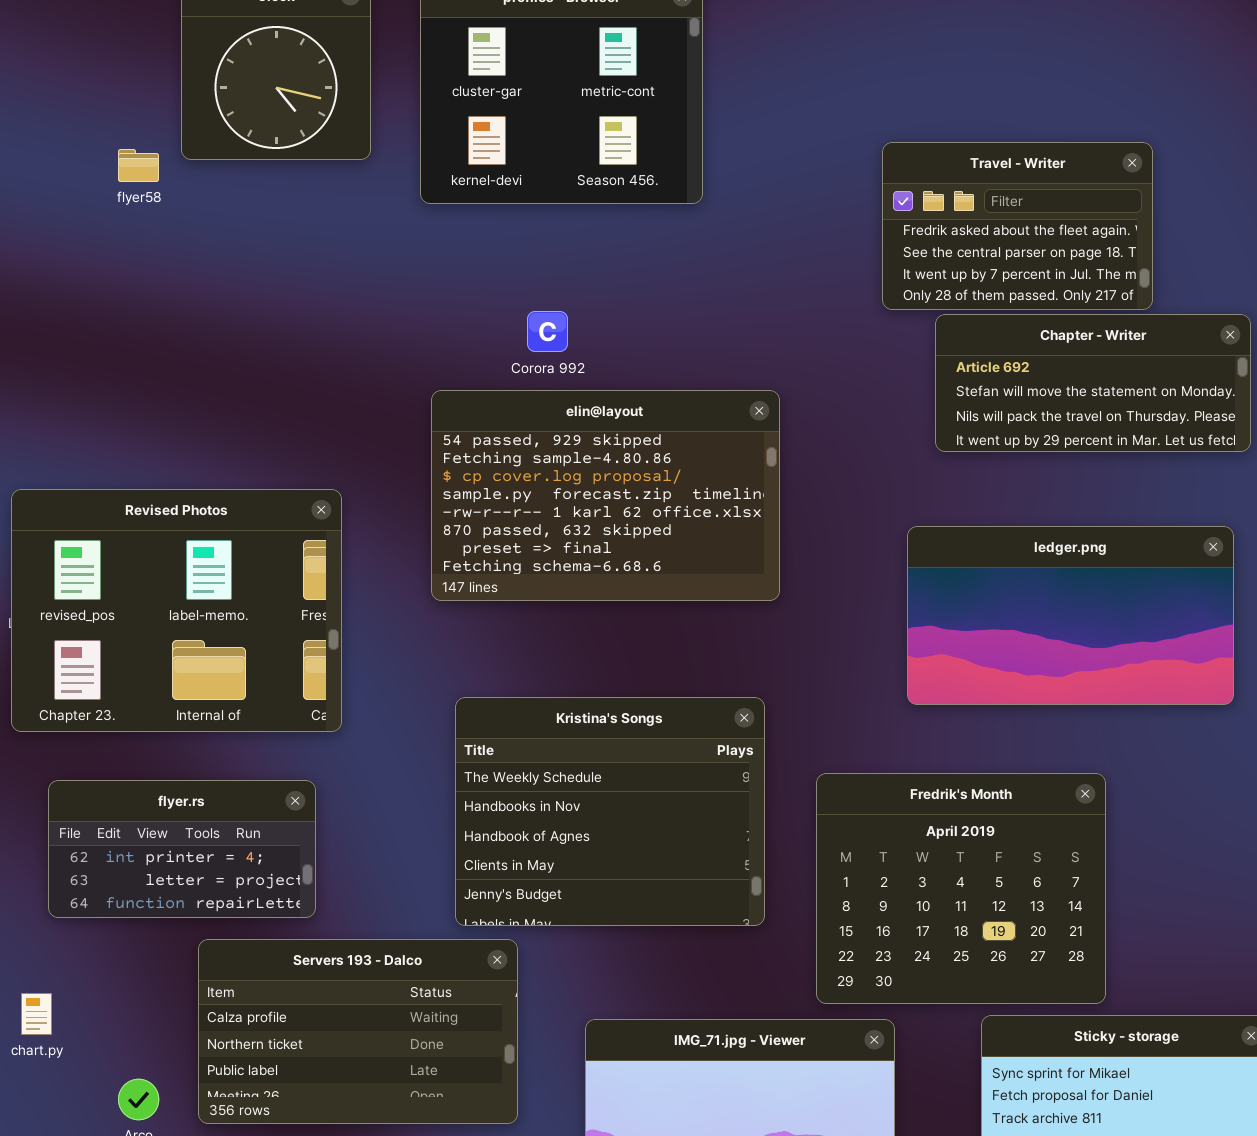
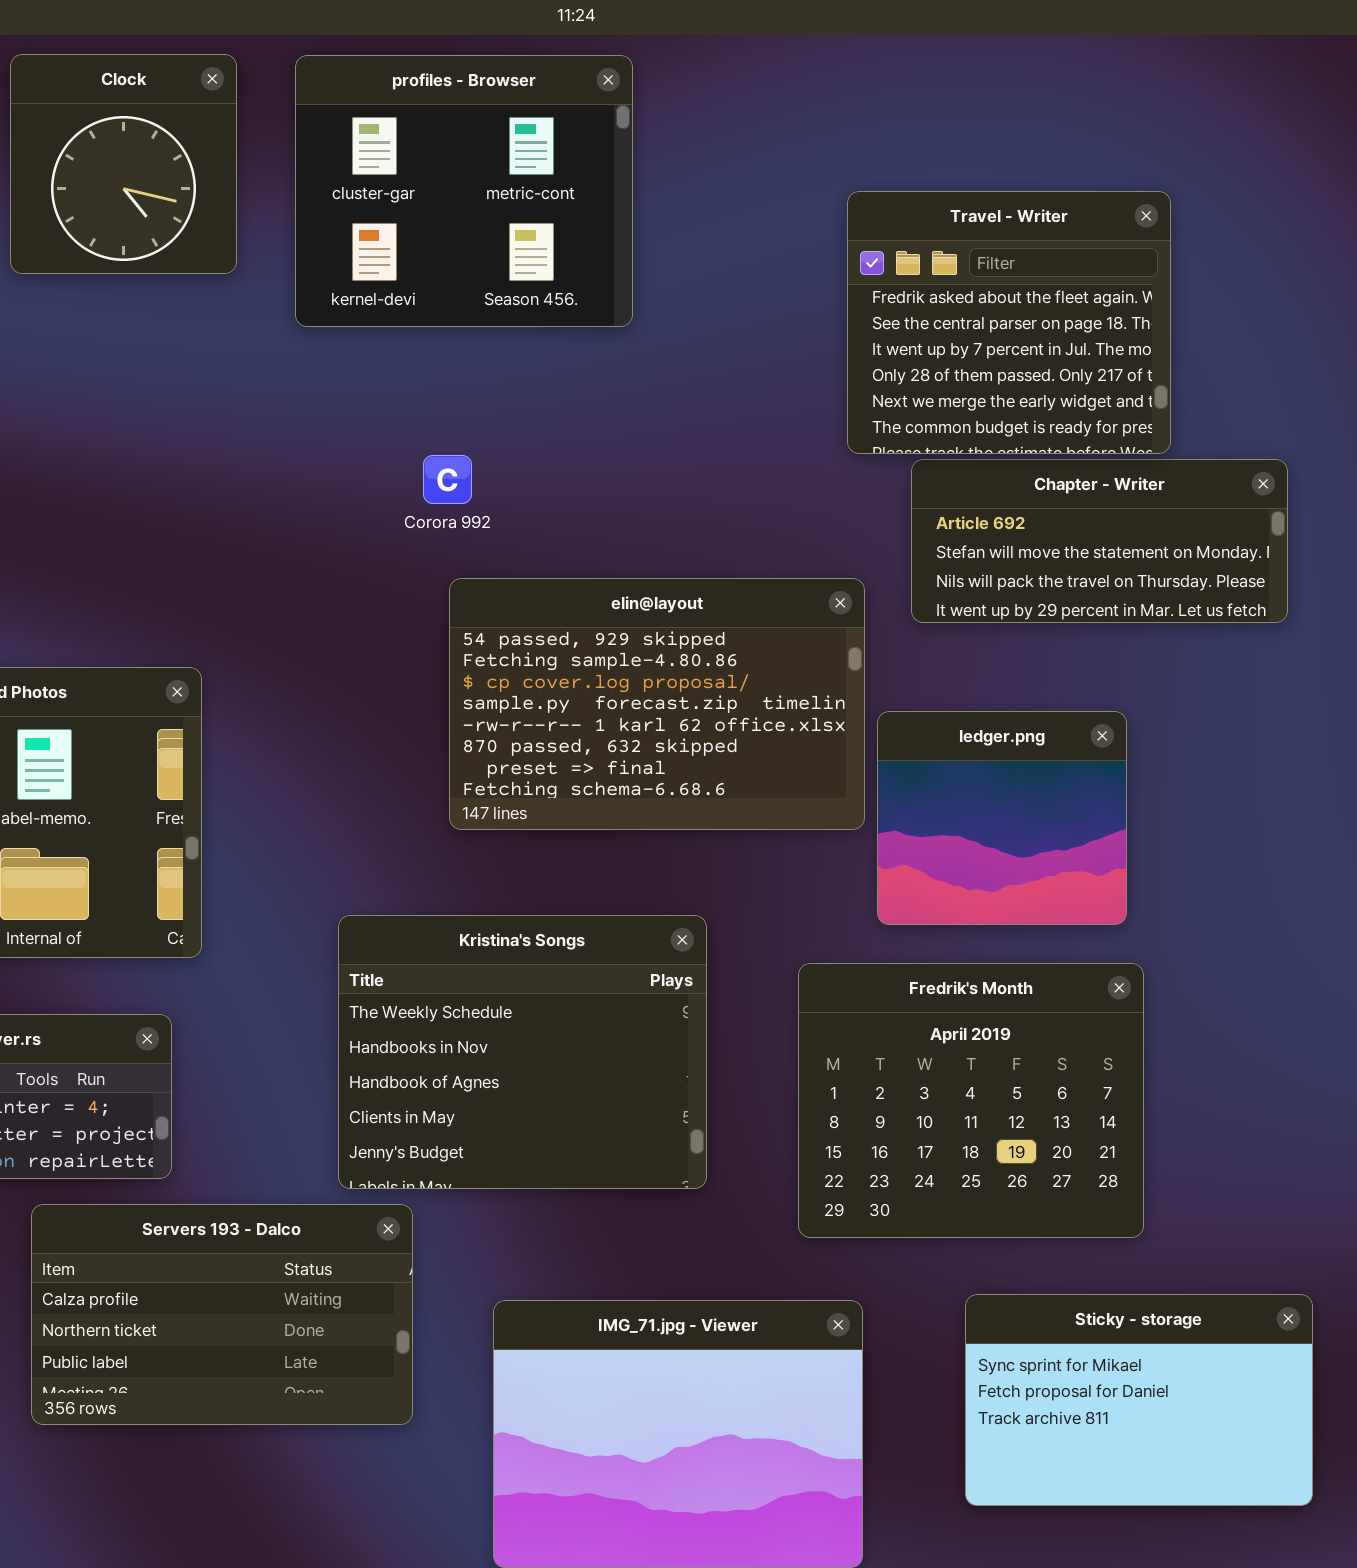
Travel - Writer: [882,142,1153,310] -> [847,191,1171,454], resized
elin@layout: [431,390,780,601] -> [449,578,865,830], moved
ledger.png: [907,526,1234,705] -> [877,711,1127,925], resized
Fredrik's Month: [816,773,1106,1004] -> [798,963,1144,1238], moved

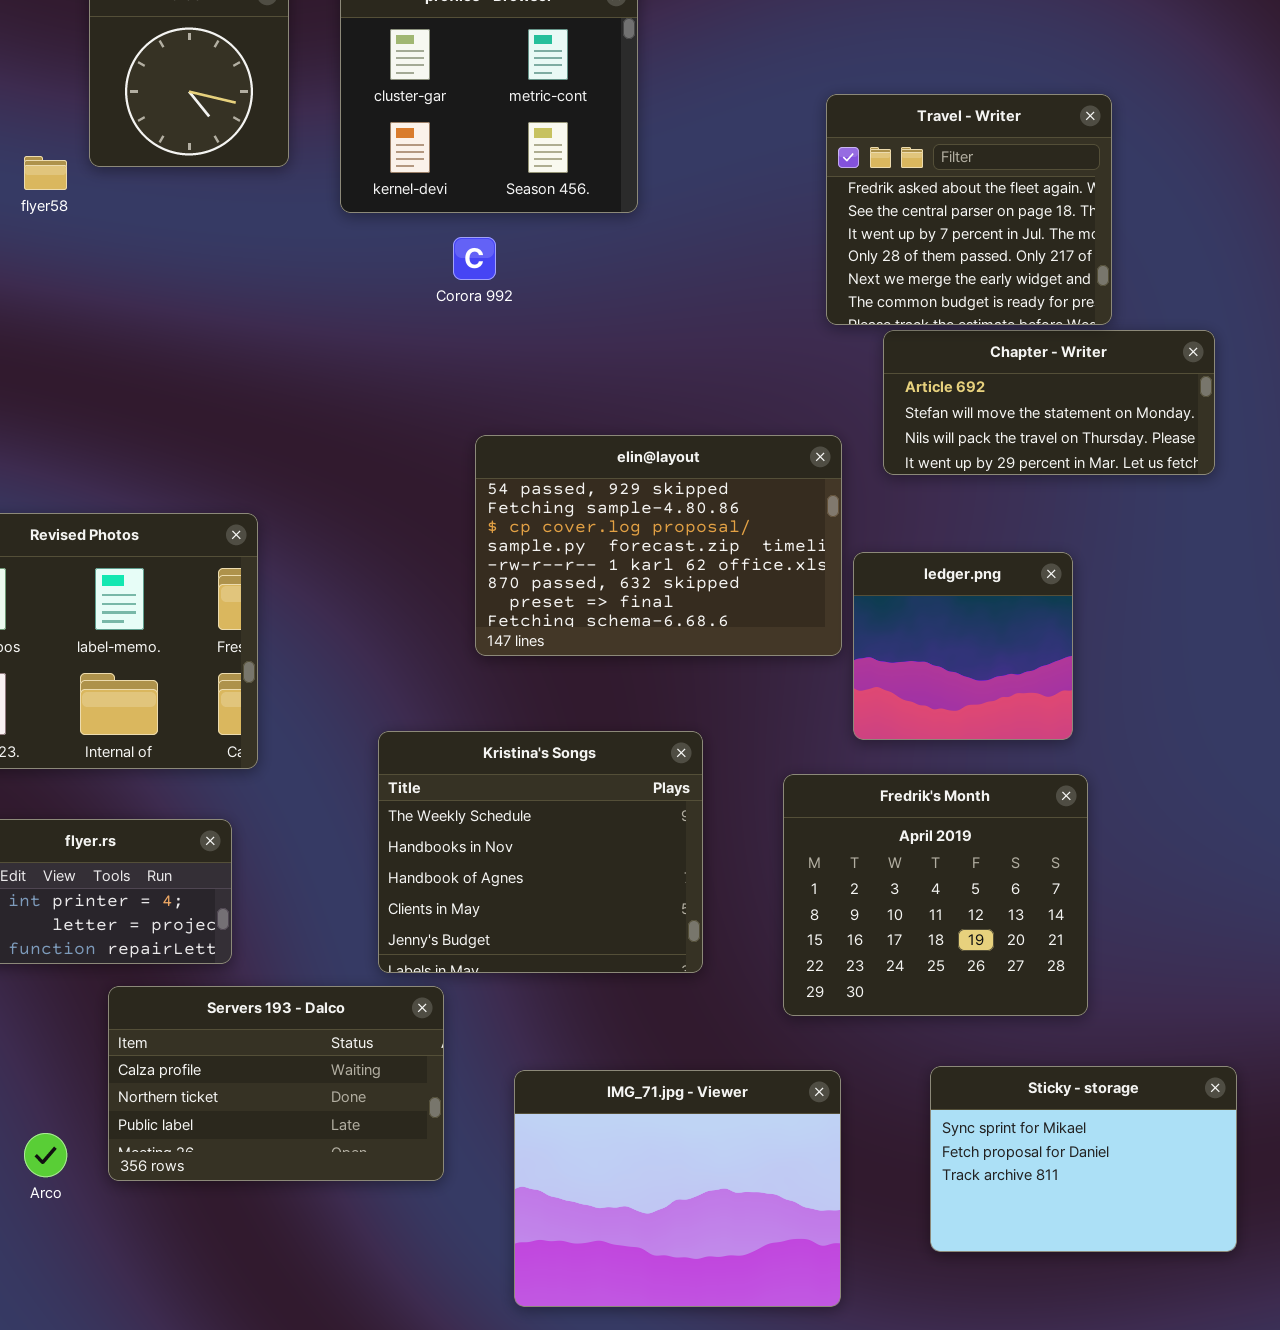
Corora 992: [423,455,472,504] -> [453,237,496,280], moved

